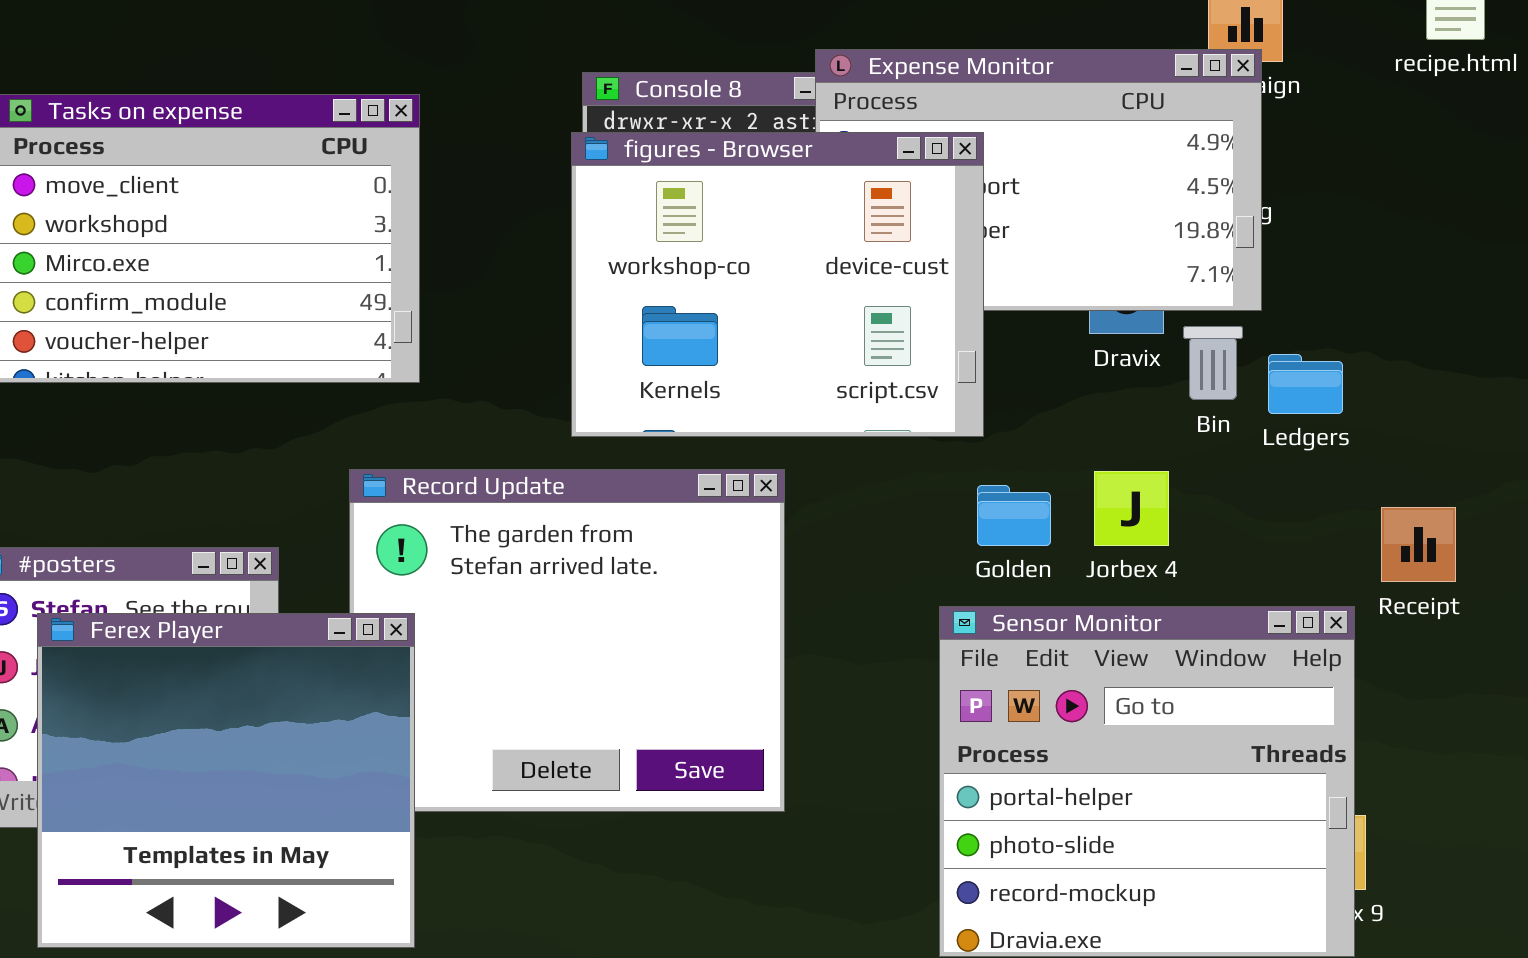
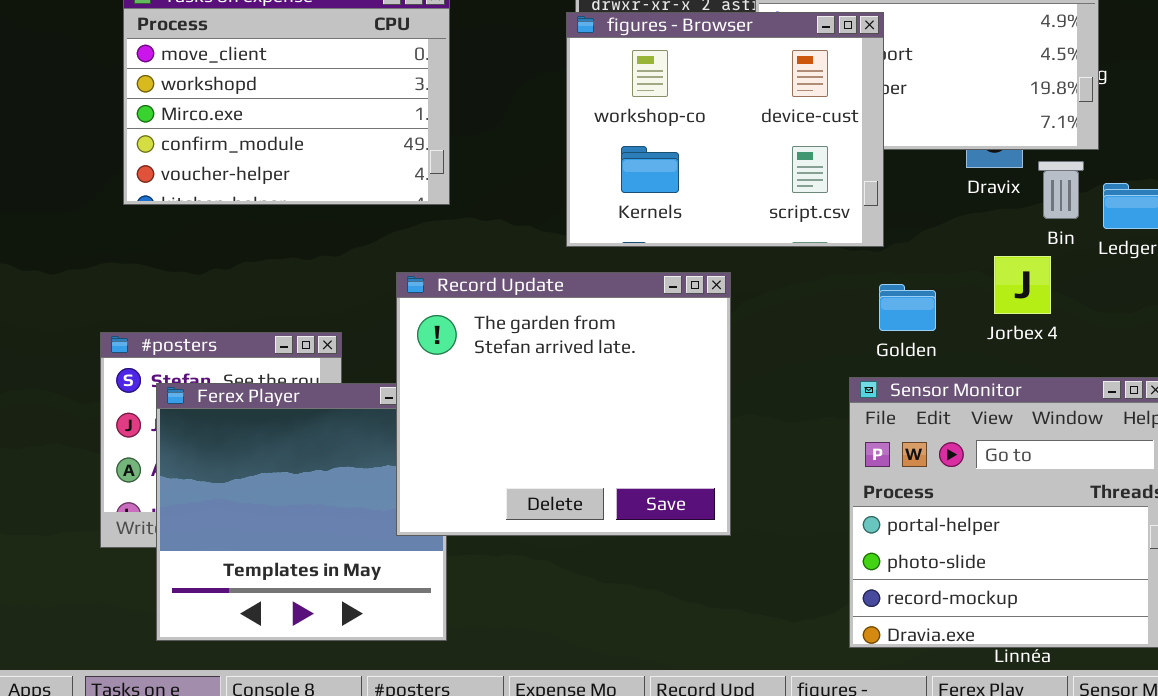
Record Update: [349,469,785,812] -> [396,272,731,536], raised
Jorbex 4: [1094,471,1169,546] -> [994,256,1051,314], moved

